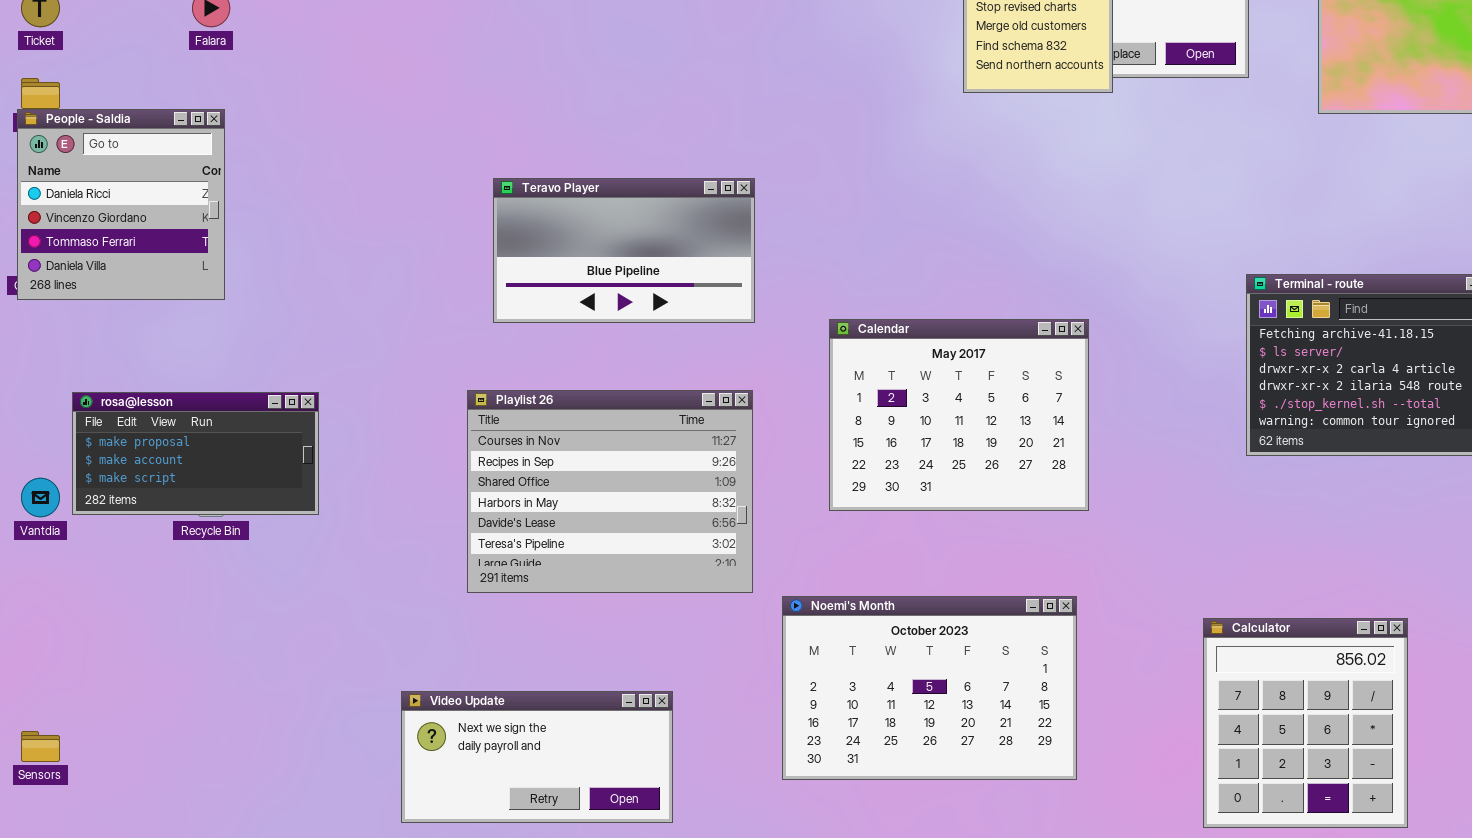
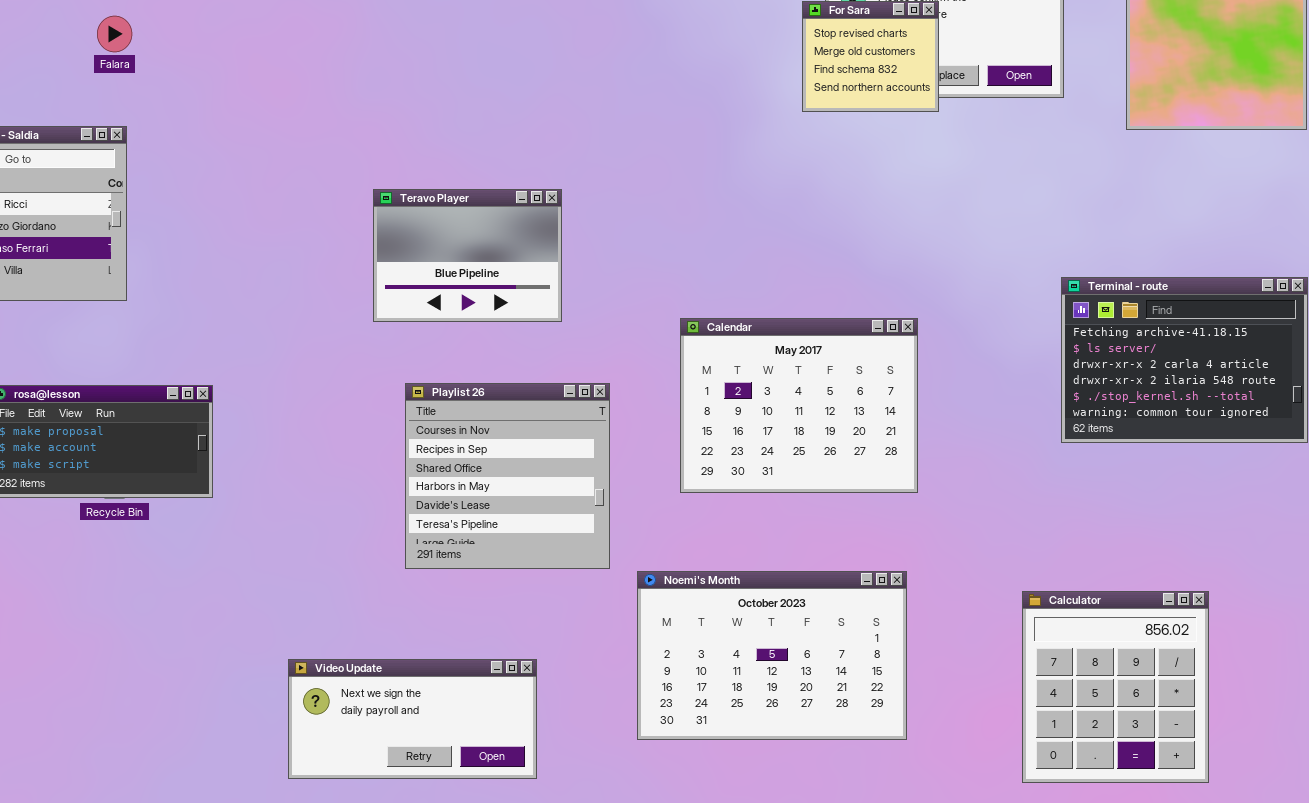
Teravo Player: [493,178,755,323] -> [373,189,562,322], resized
Playlist 26: [467,390,753,593] -> [405,383,610,569], resized

